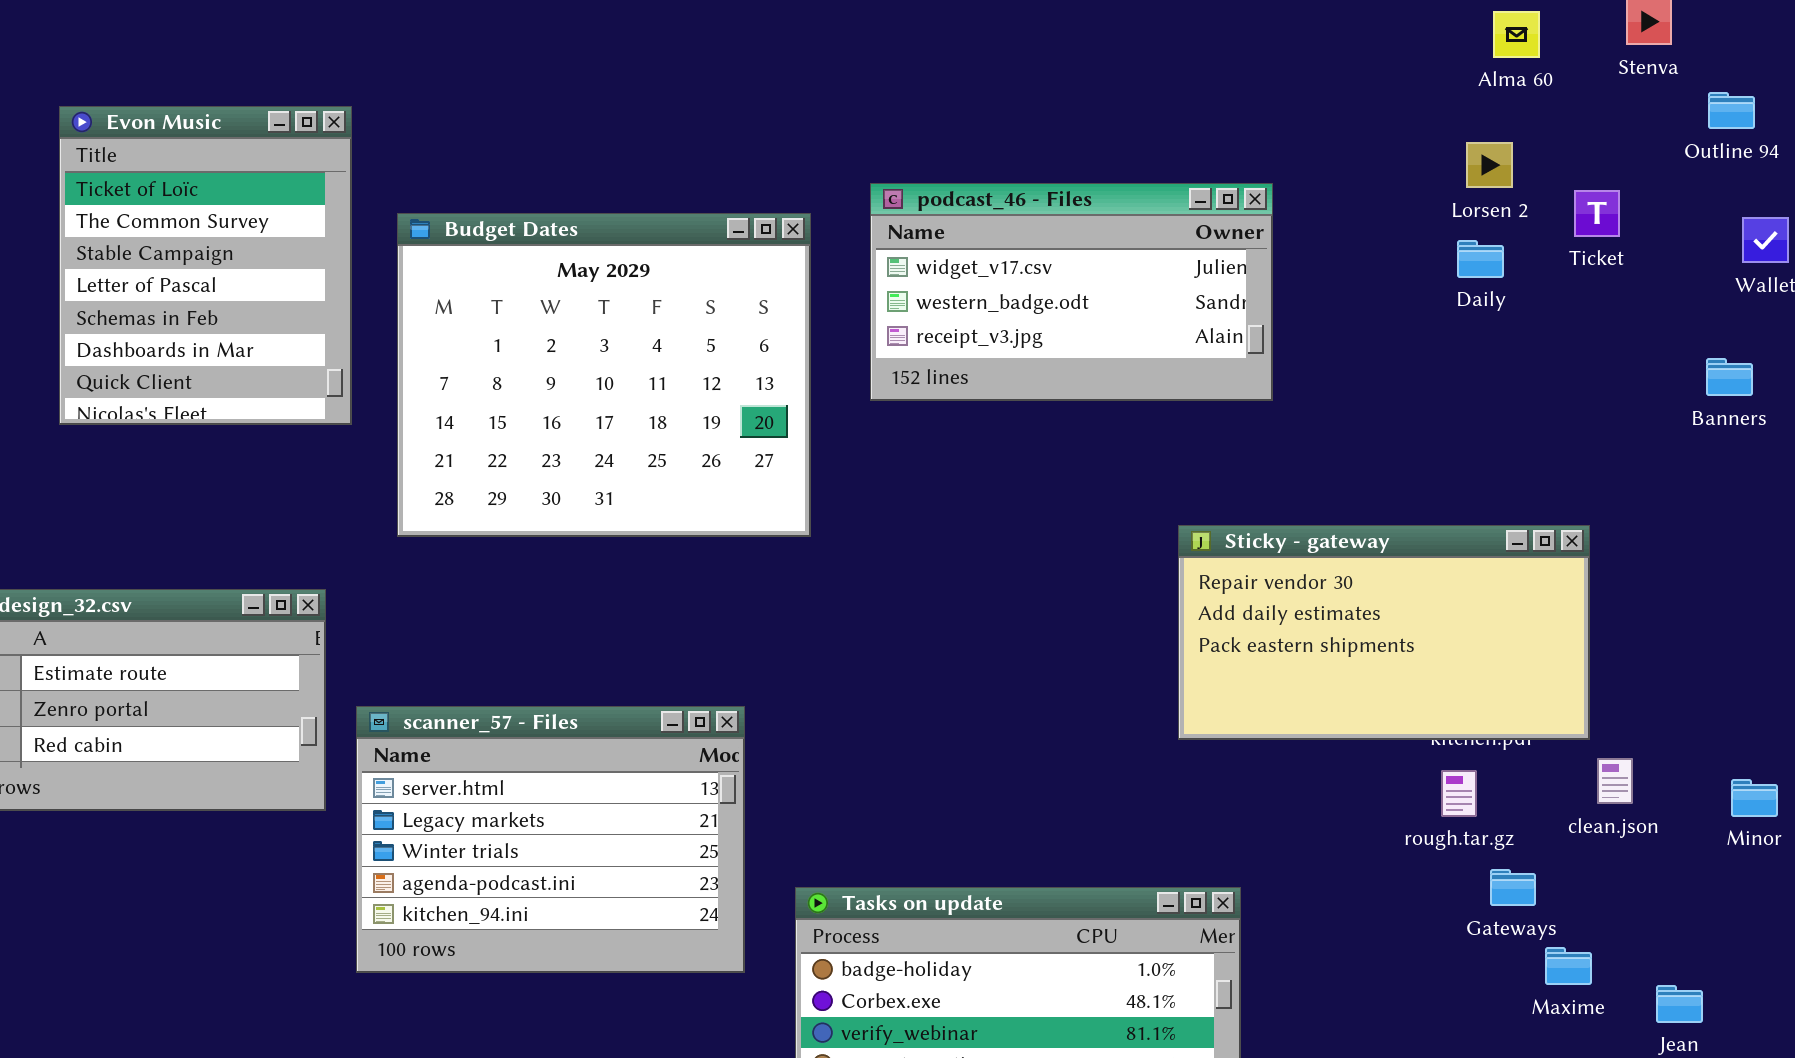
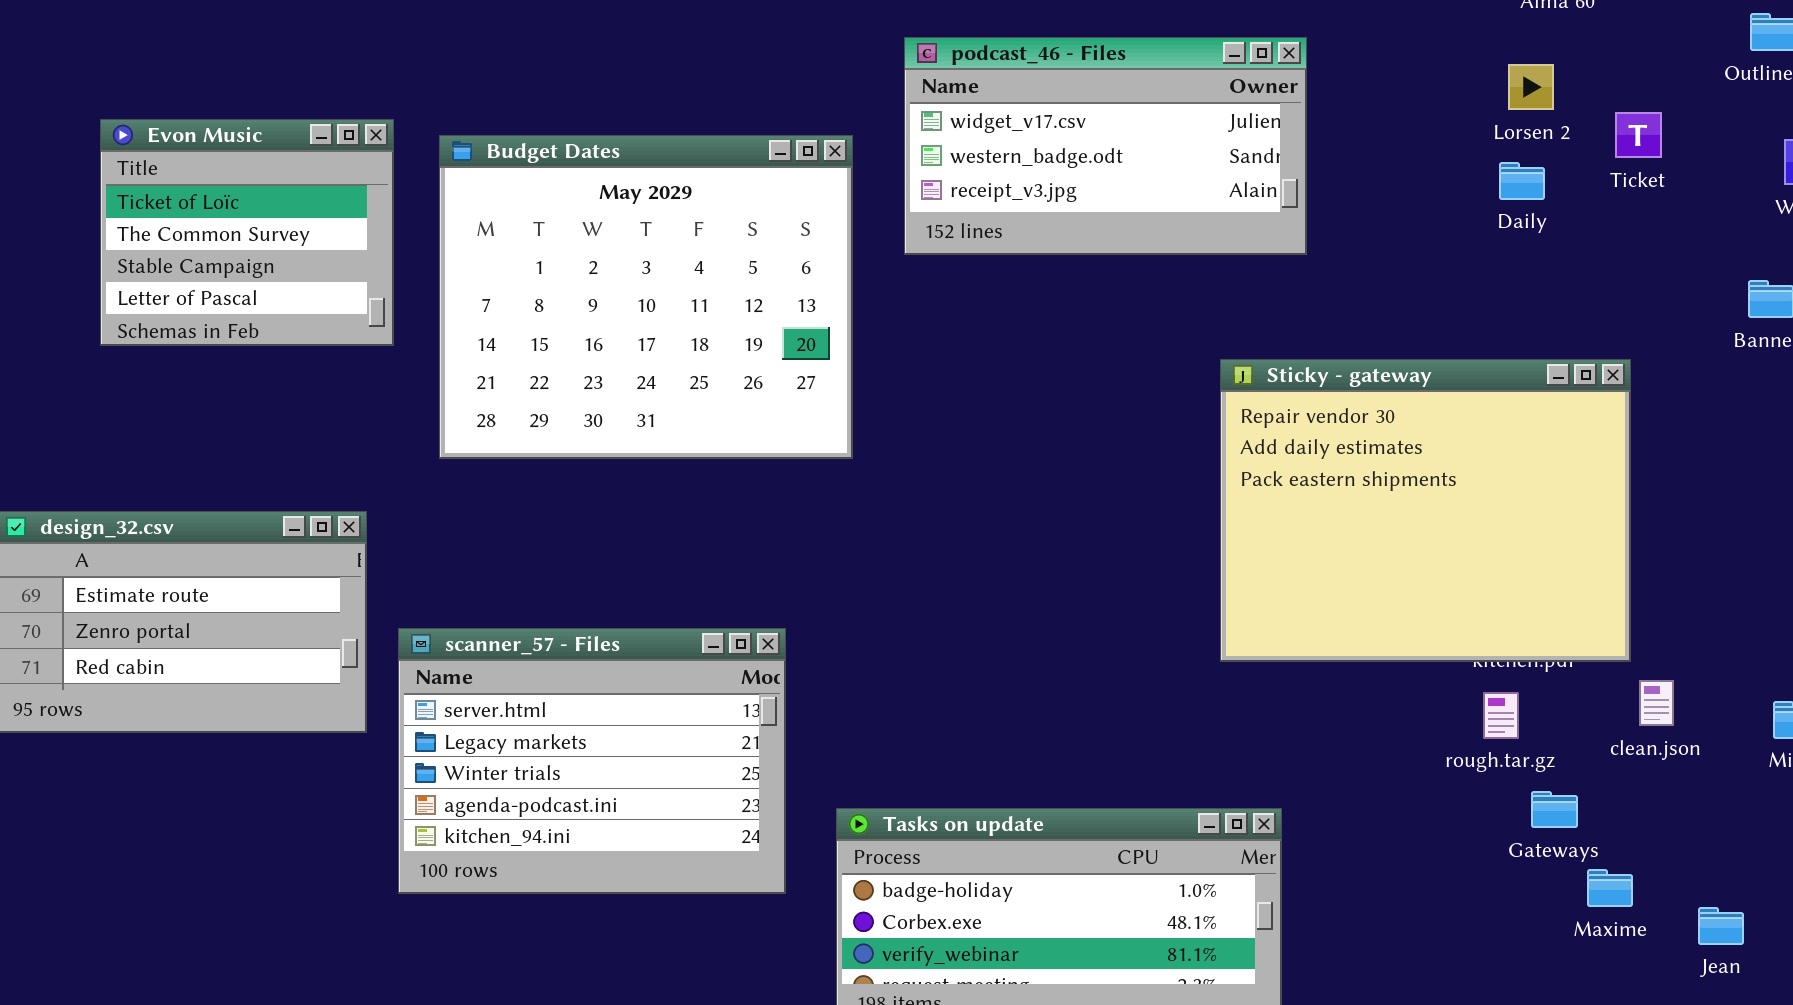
Evon Music: [59,106,352,425] -> [100,119,394,346], resized
podcast_46 - Files: [870,183,1273,401] -> [904,37,1307,255], moved
Sticky - gateway: [1178,525,1590,740] -> [1220,359,1631,662], resized

